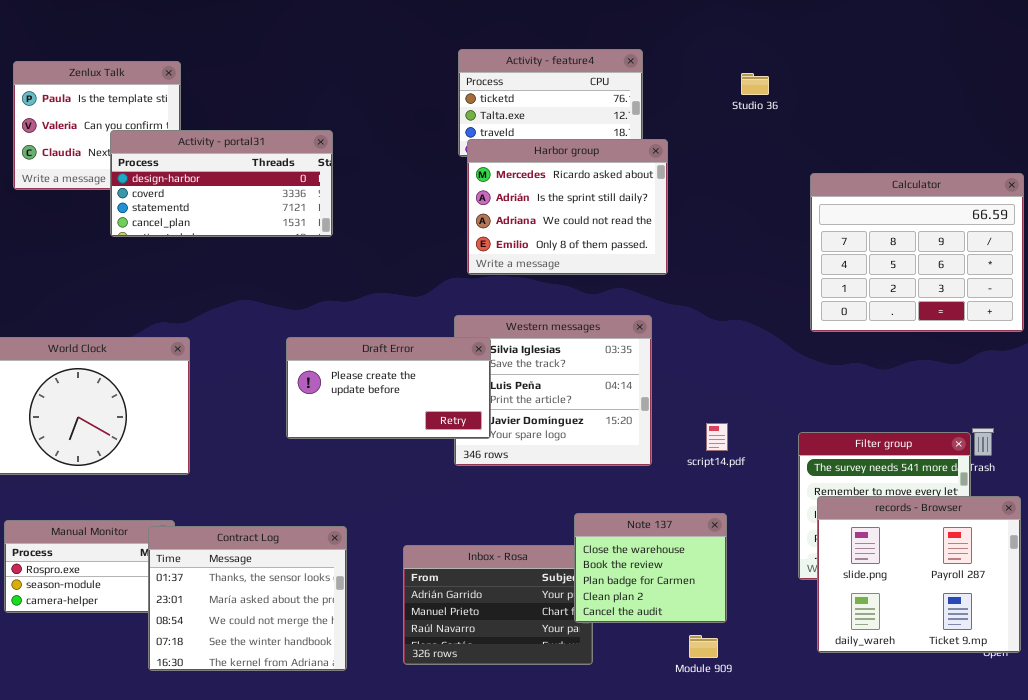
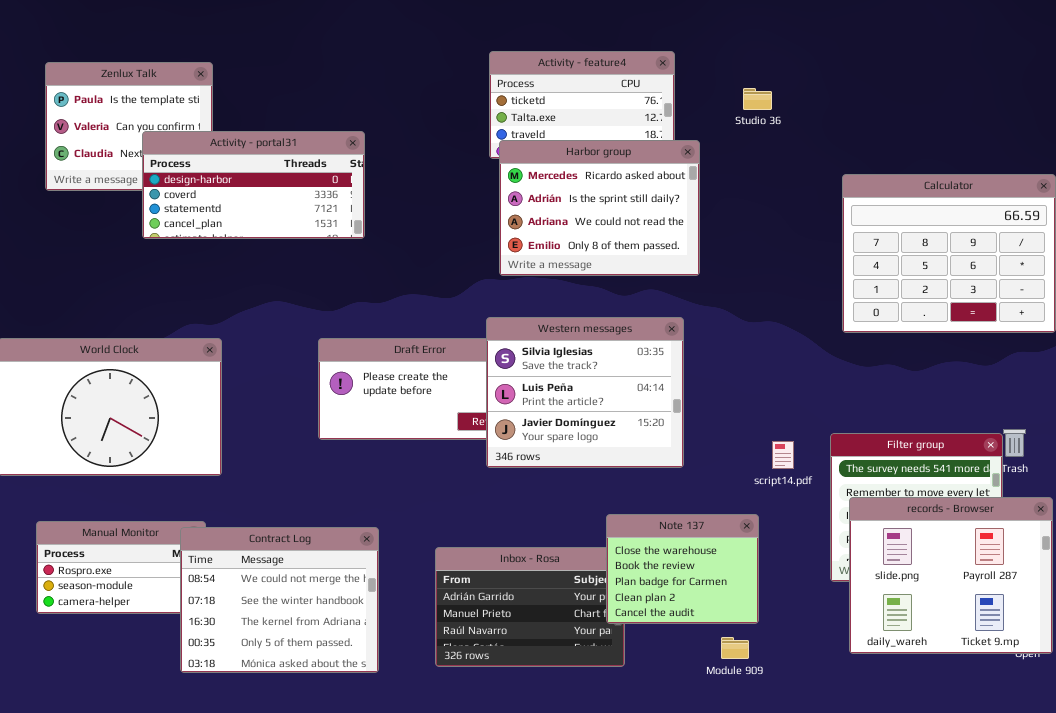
Studio 36: [741,73,769,95] -> [743,88,772,110], moved
Western messages: [454,315,652,466] -> [486,317,684,468], raised
script14.pdf: [706,423,728,451] -> [772,441,794,469], moved
Contract Log: [148,526,347,671] -> [180,527,379,673], scrolled down 2 rows

